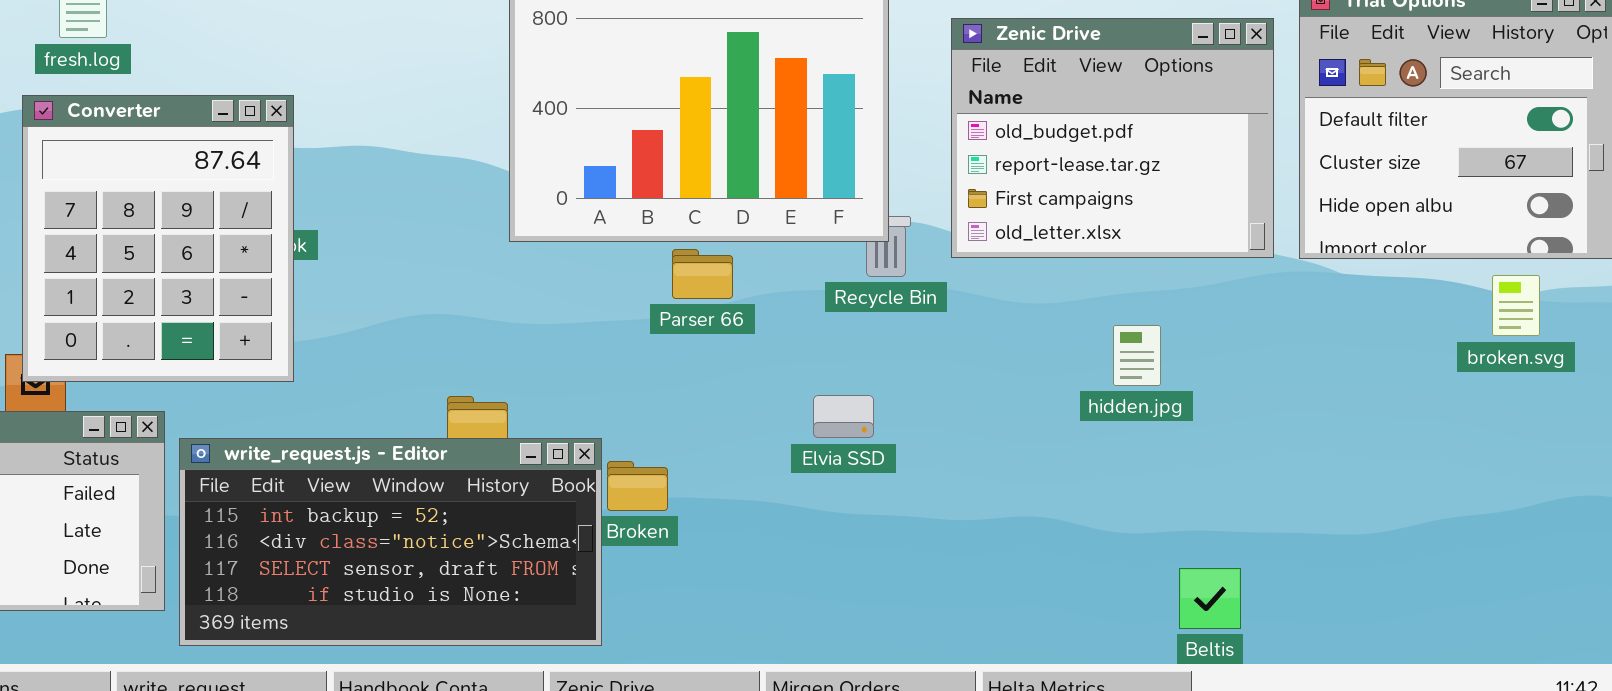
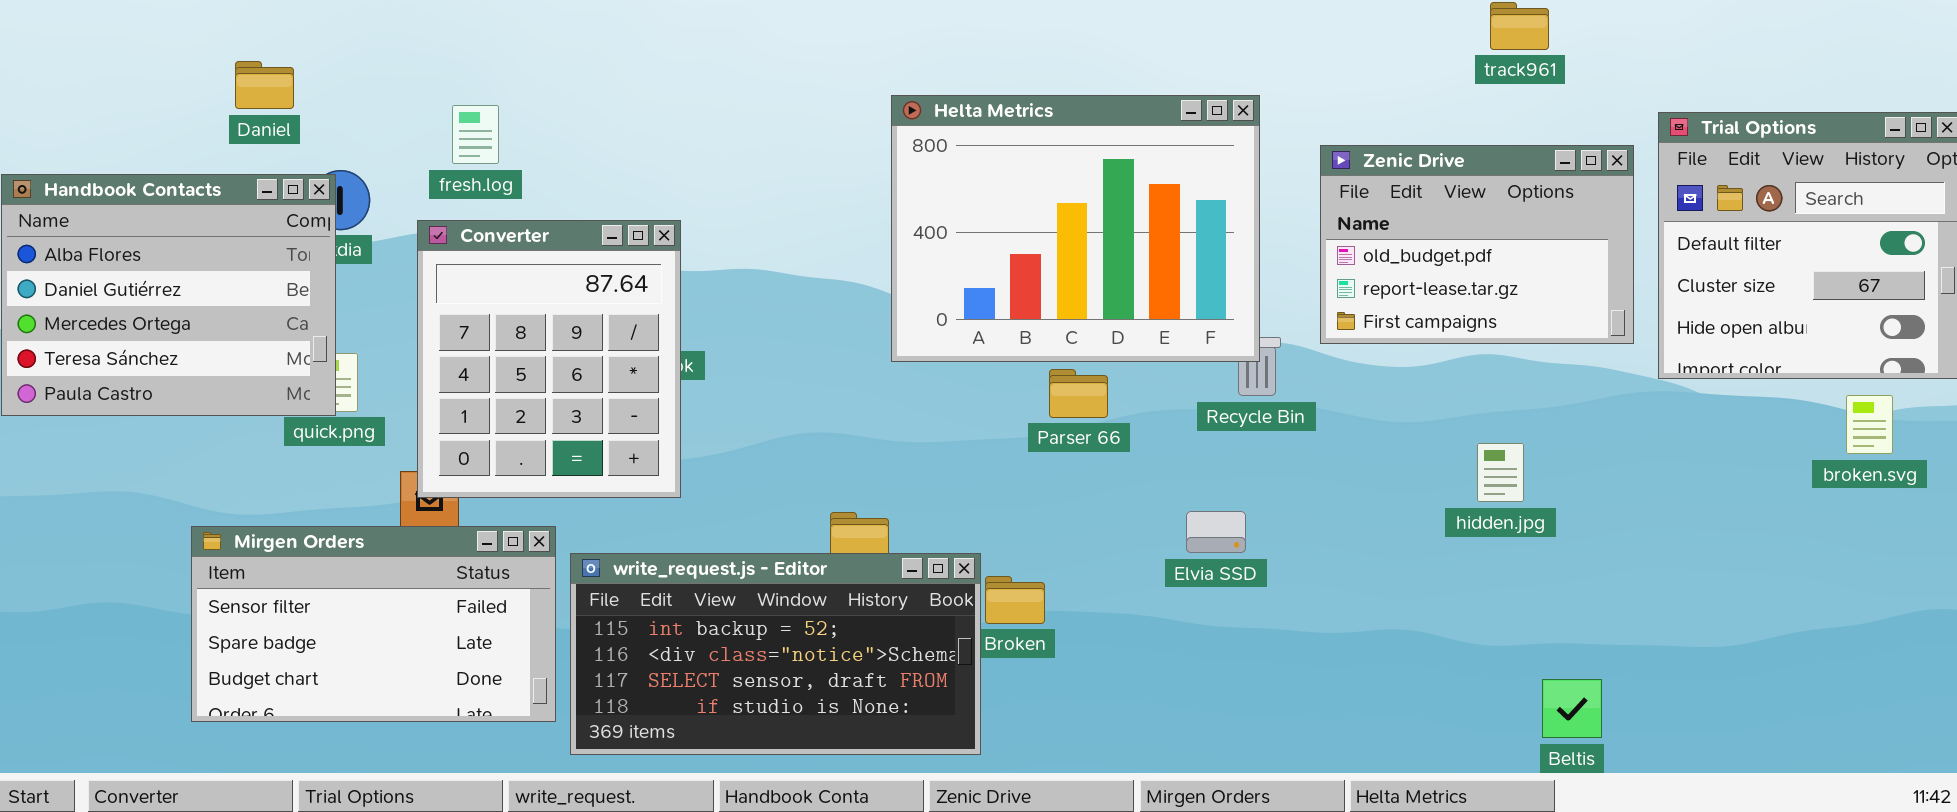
Zenic Drive: [951,18,1274,258] -> [1320,145,1634,344], resized

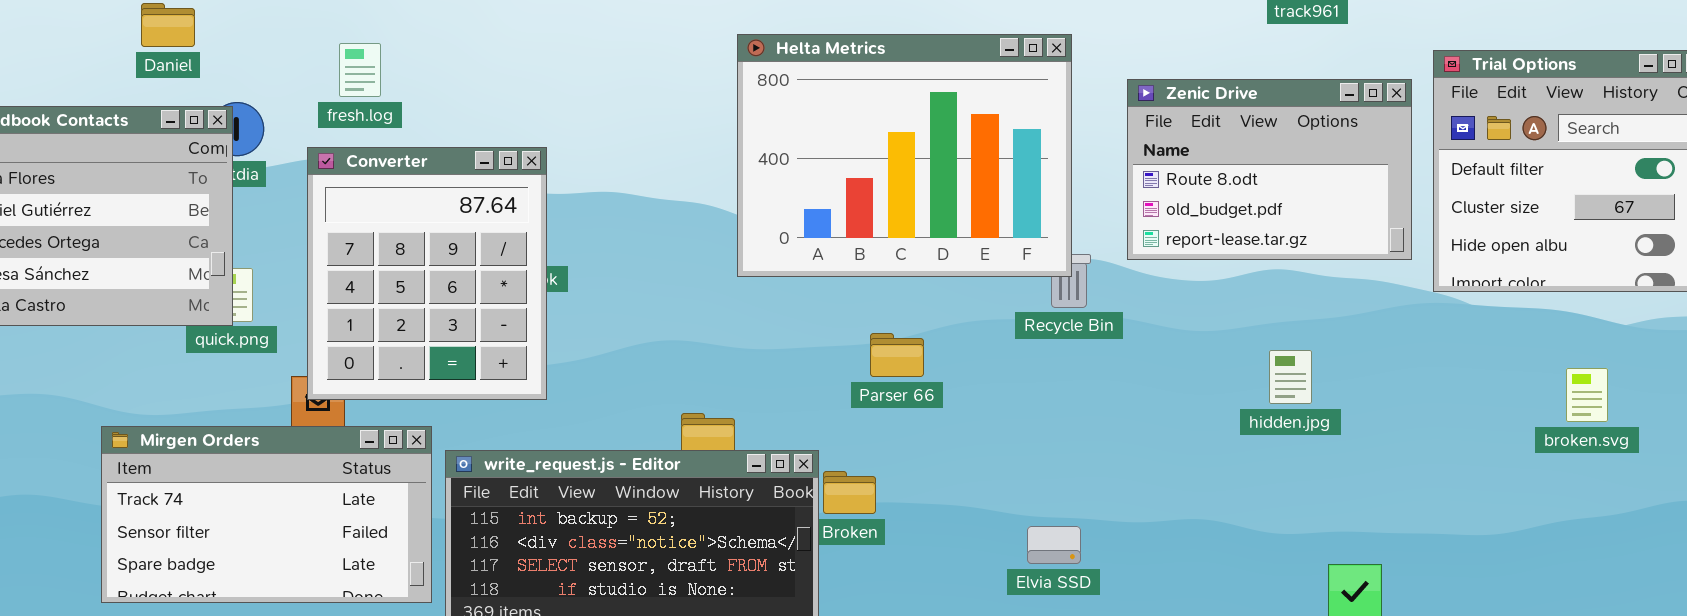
Zenic Drive: [1320,145,1634,344] -> [1127,79,1412,260], scrolled up 1 row
Parser 66: [1049,369,1108,418] -> [870,333,924,377], moved
broken.svg: [1846,395,1893,454] -> [1566,368,1608,422], moved
Elvia SSD: [1186,511,1246,553] -> [1027,526,1081,564], moved
Mirgen Orders: [191,526,556,722] -> [101,426,432,603], scrolled up 1 row

